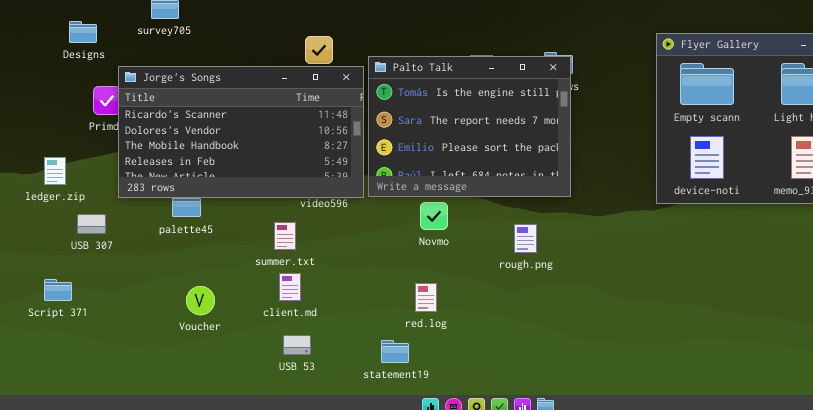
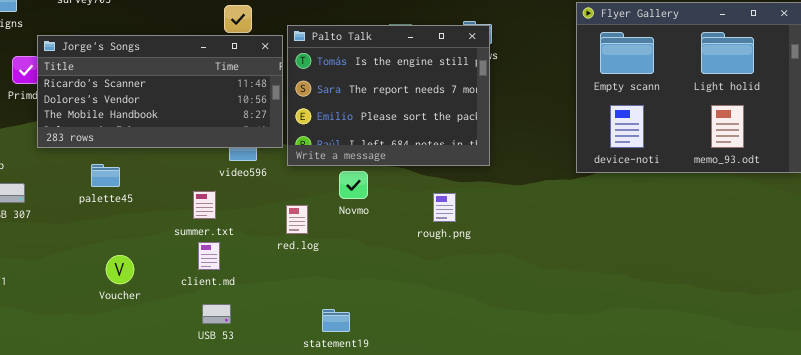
Jorge's Songs: [118,66,364,198] -> [37,35,283,148], resized
red.log: [415,283,437,312] -> [286,205,308,234], moved
statement19: [381,340,409,363] -> [322,309,350,332], moved

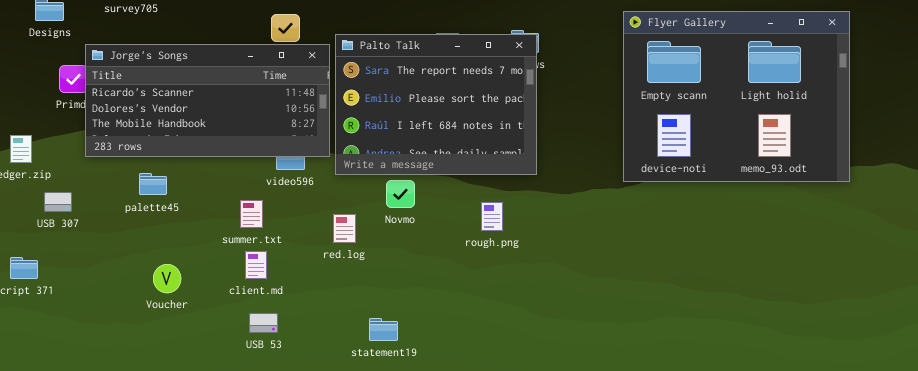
Palto Talk: [287,25,490,166] -> [335,34,537,175], scrolled down 1 row

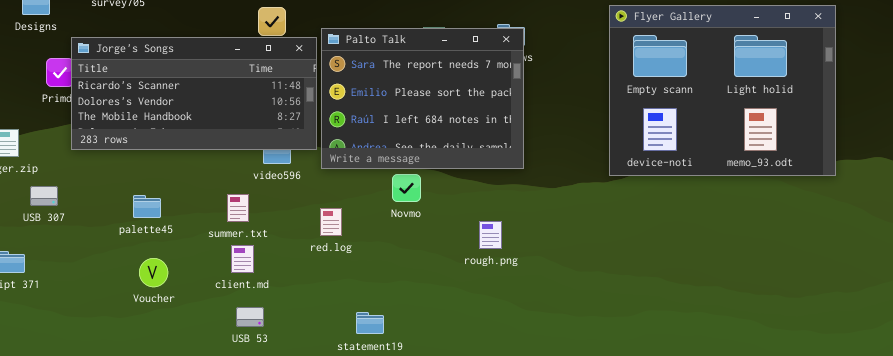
palette45: [139,173,167,195] -> [133,195,161,218], moved
Novmo: [386,180,415,208] -> [392,174,421,202], moved
rough.png: [481,202,503,231] -> [479,221,502,249], moved

